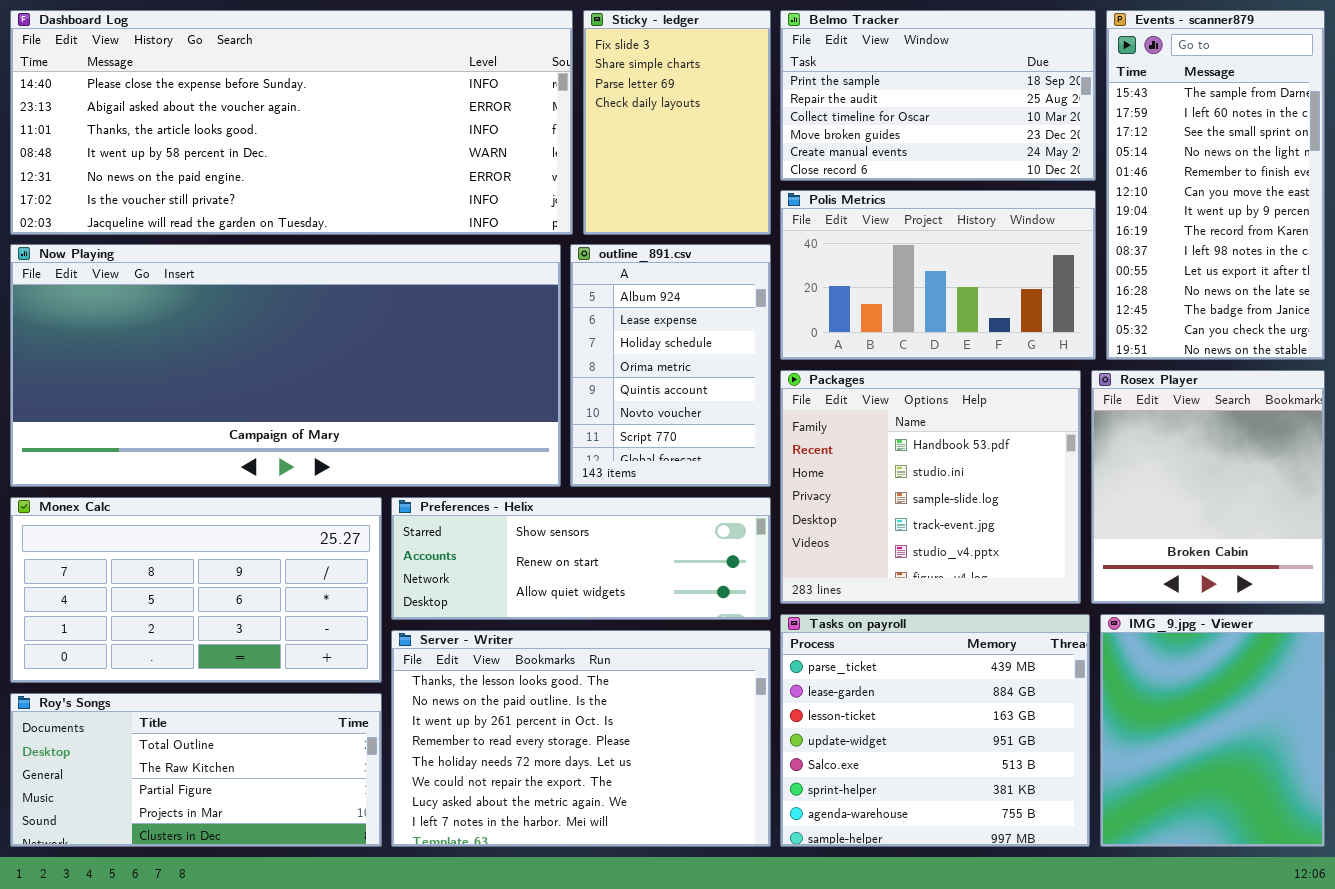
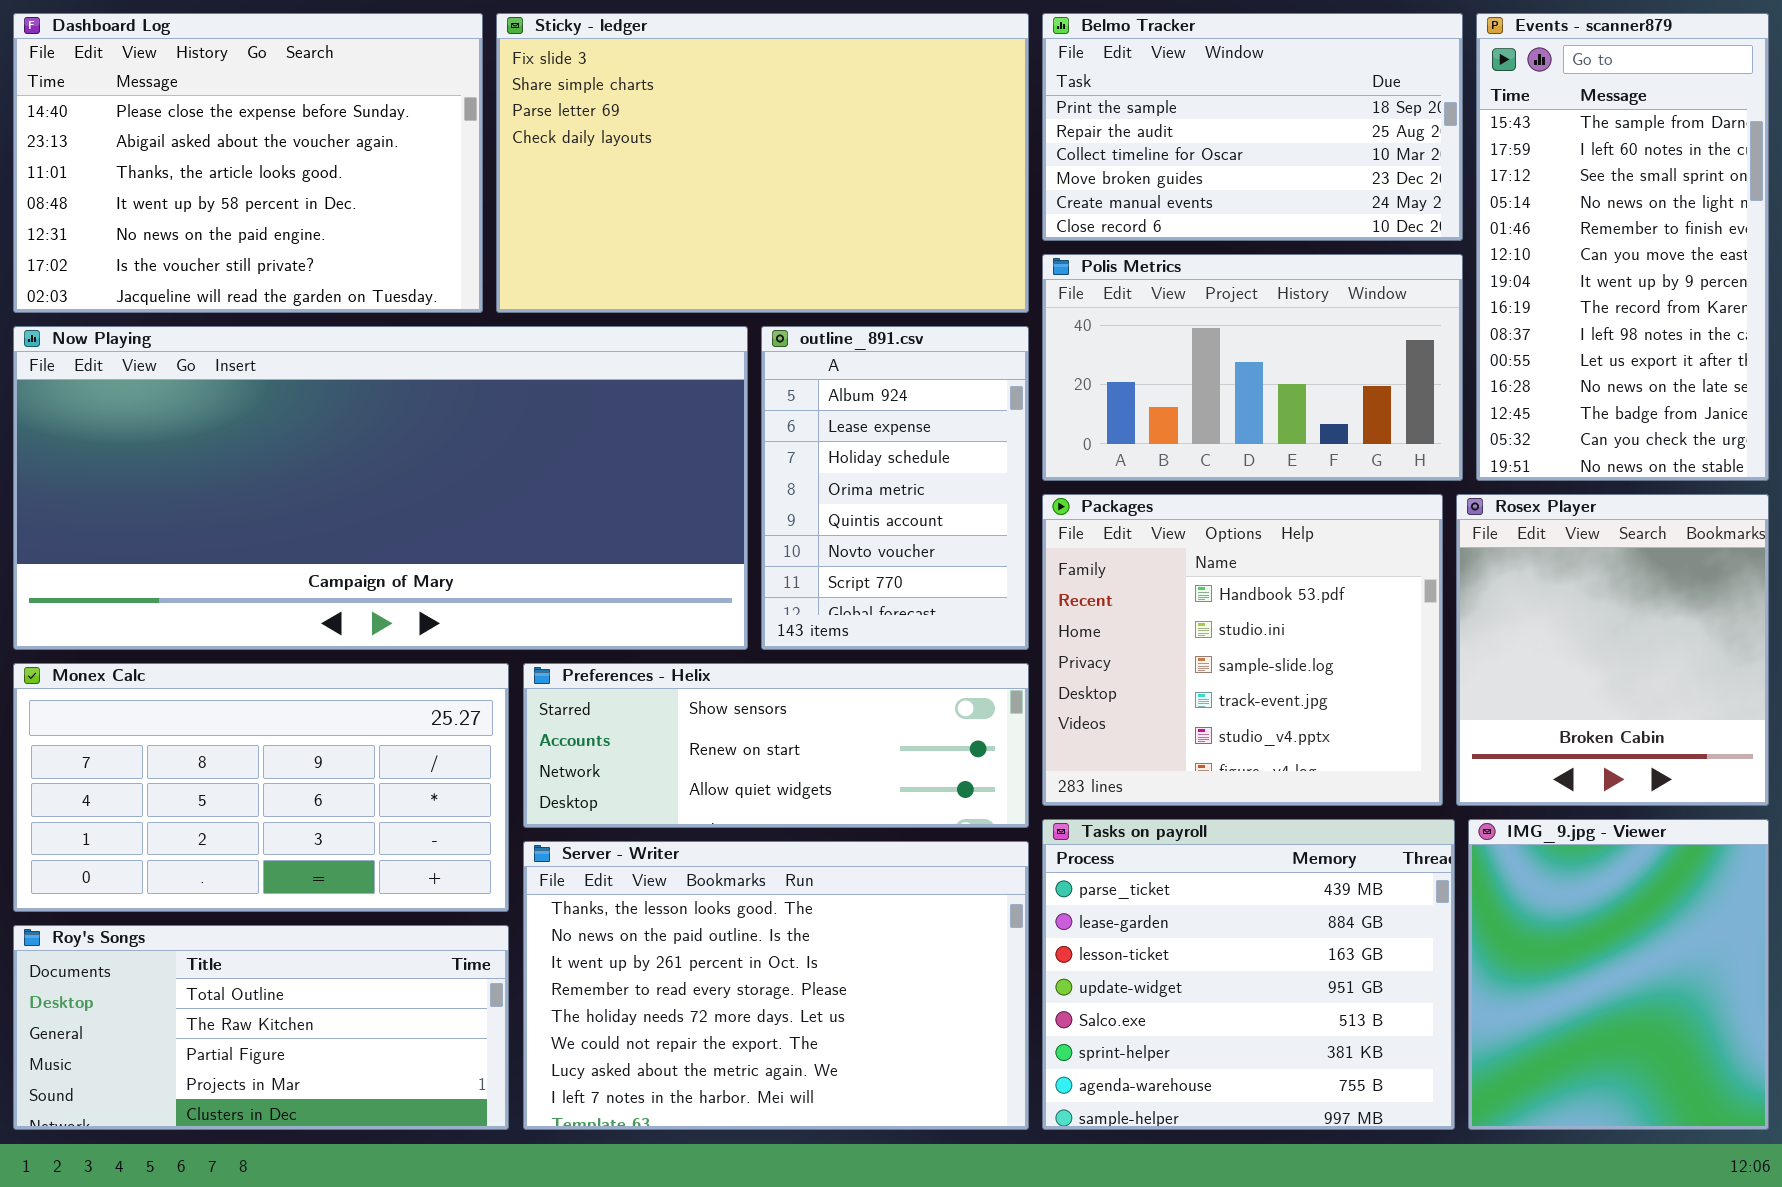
Dashboard Log: [10,10,573,235] -> [13,13,483,313], resized
Sticky - ledger: [583,10,771,235] -> [496,13,1029,313], resized

